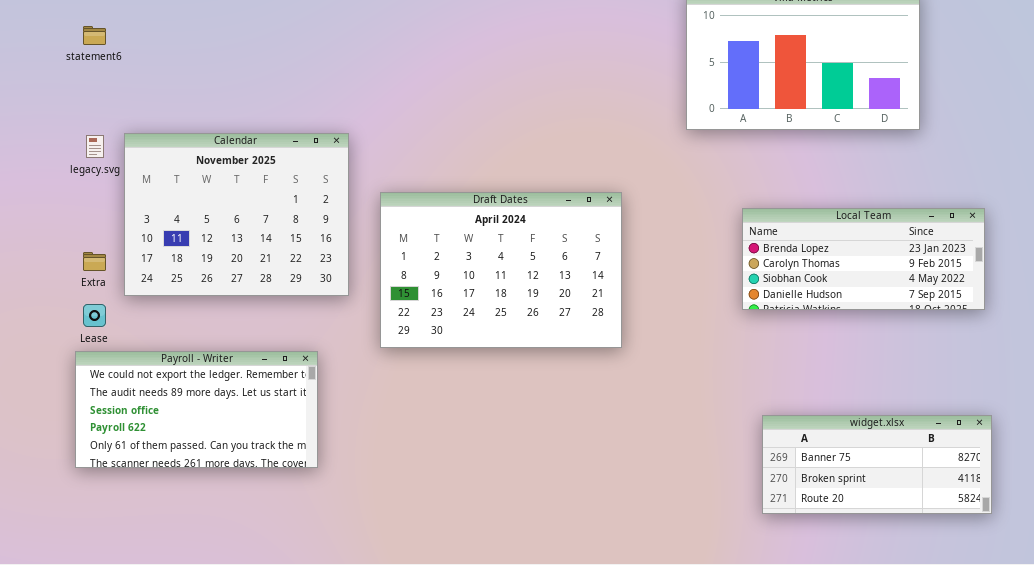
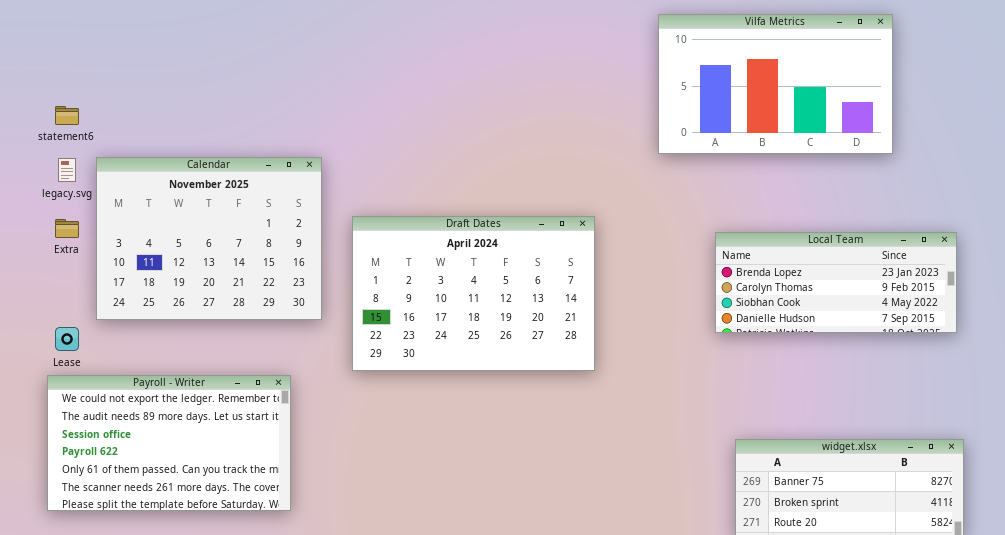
statement6: [83,26,106,45] -> [55,106,79,125], moved
Extra: [83,252,106,271] -> [55,219,79,238], moved
Payroll - Writer: [75,351,318,468] -> [47,375,291,511], resized

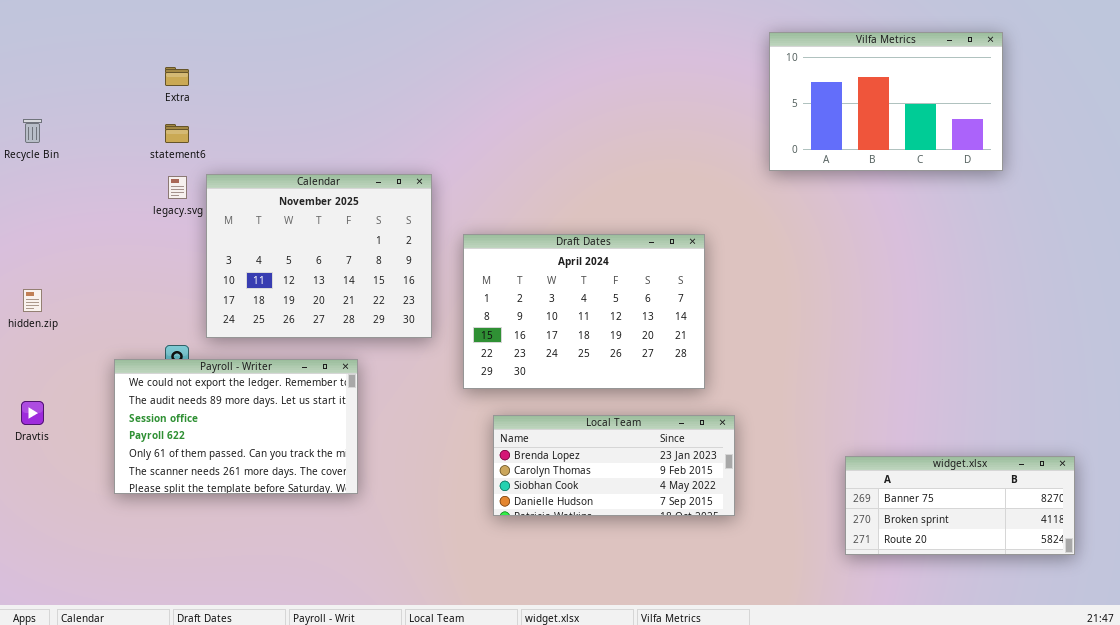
Extra: [55,219,79,238] -> [165,67,189,86], moved
Local Team: [715,232,957,333] -> [493,415,735,516], moved
Payroll - Writer: [47,375,291,511] -> [114,359,358,494], moved

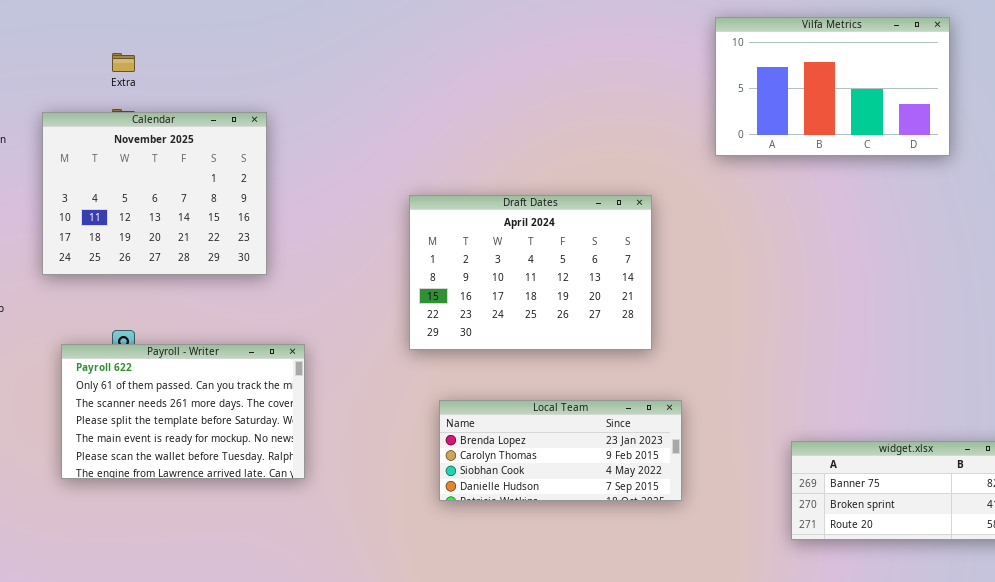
Calendar: [206,174,432,338] -> [42,112,267,275], moved
Draft Dates: [463,234,705,389] -> [409,195,652,350], moved
Payroll - Writer: [114,359,358,494] -> [61,344,305,479], scrolled down 3 rows

